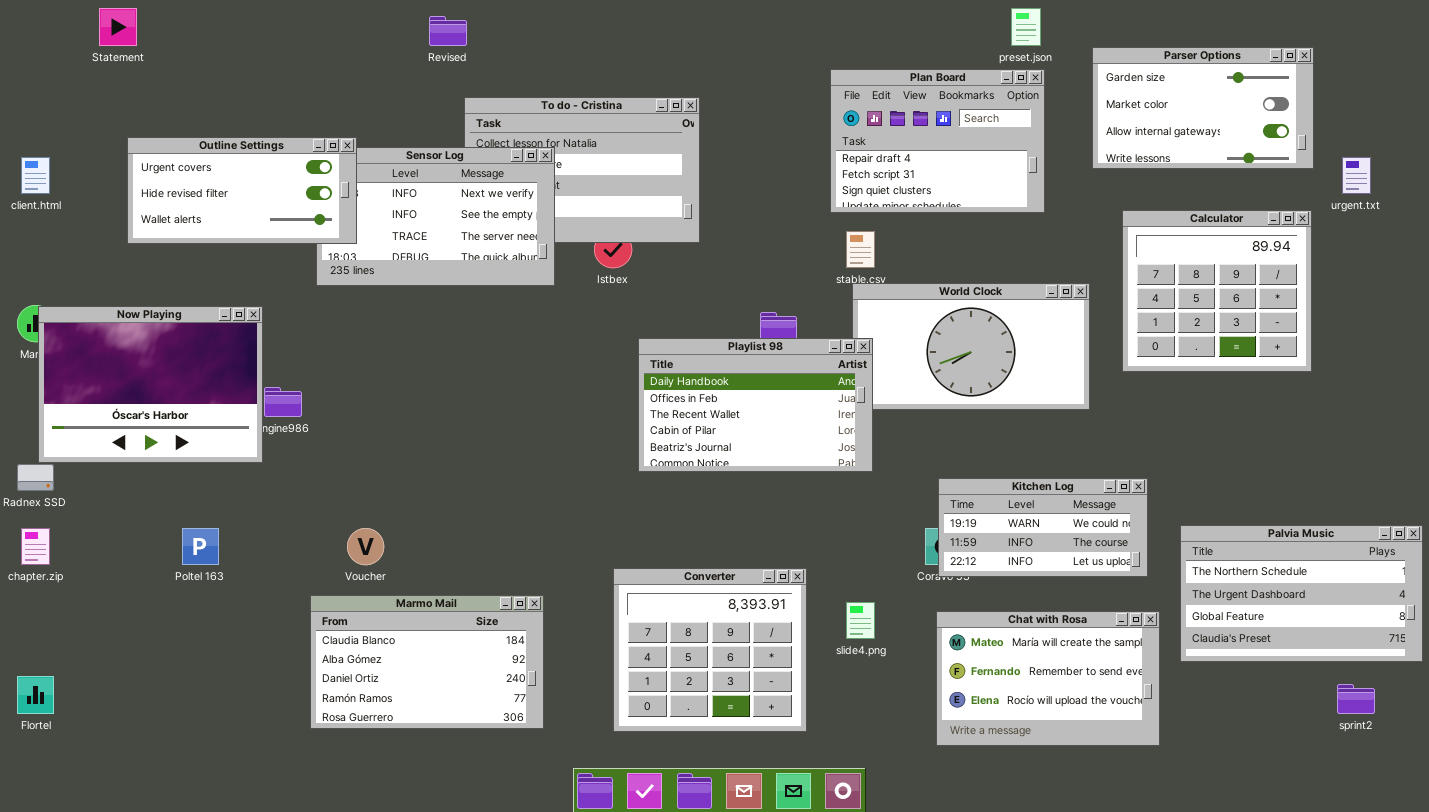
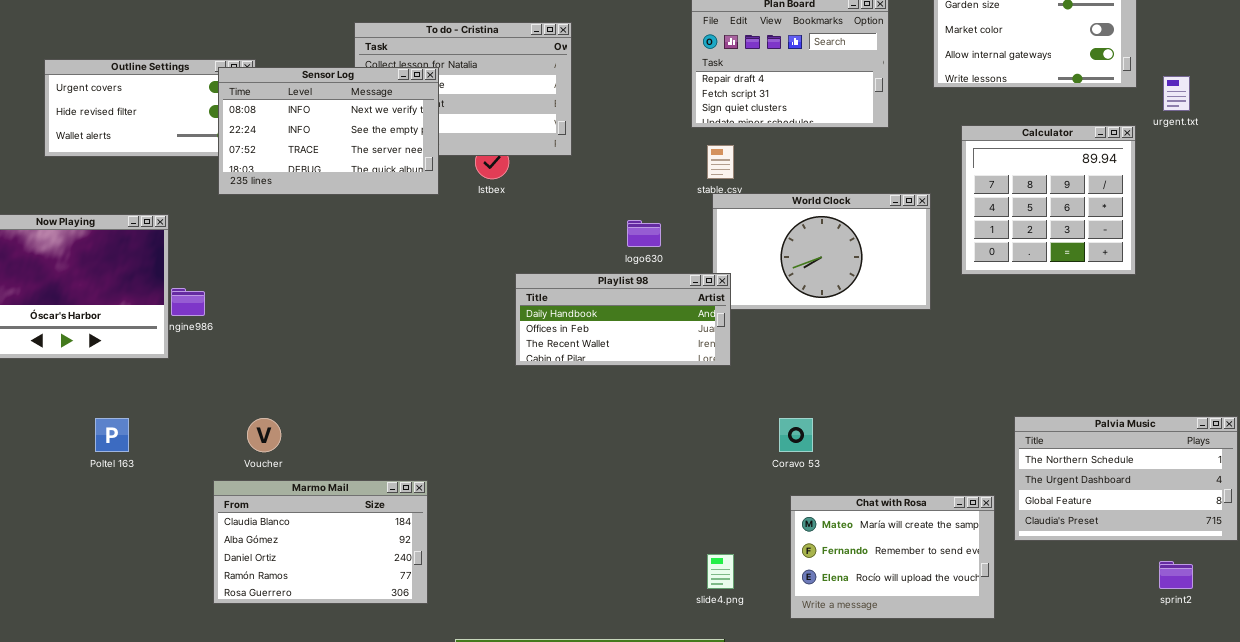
Sensor Log: [316,147,555,286] -> [218,67,439,195], raised
Playlist 98: [638,338,873,472] -> [515,273,731,366], resized
Kitchen Log: [938,478,1148,577] -> none, closed
Converter: [613,568,807,732] -> none, closed
slide4.png: [846,602,875,639] -> [707,554,734,589], moved

